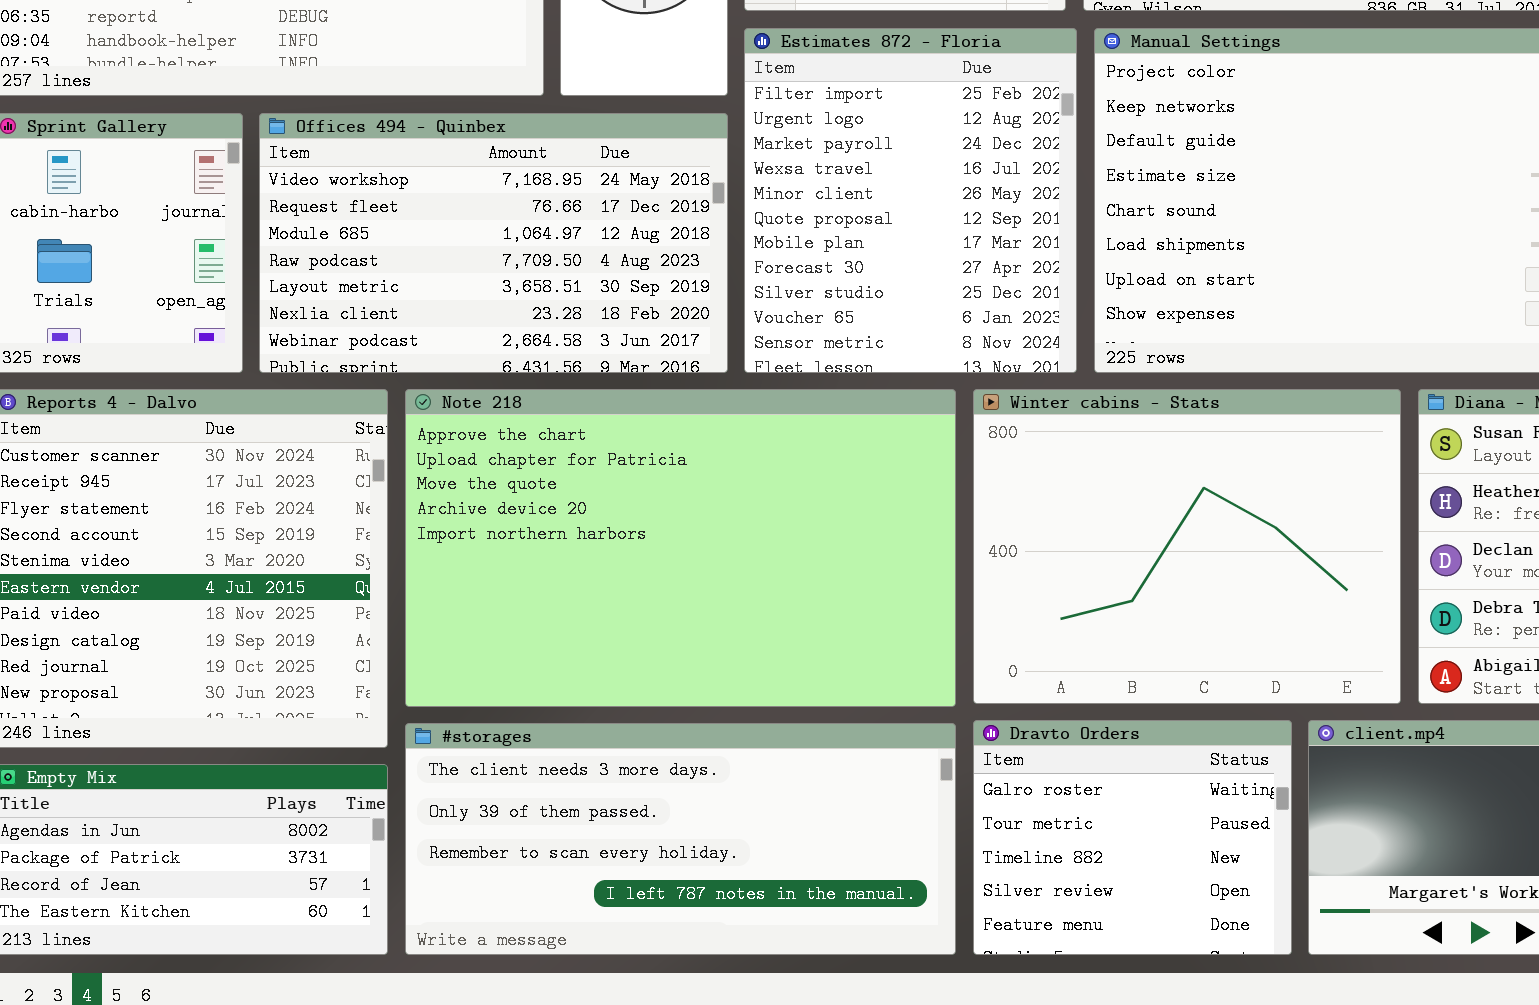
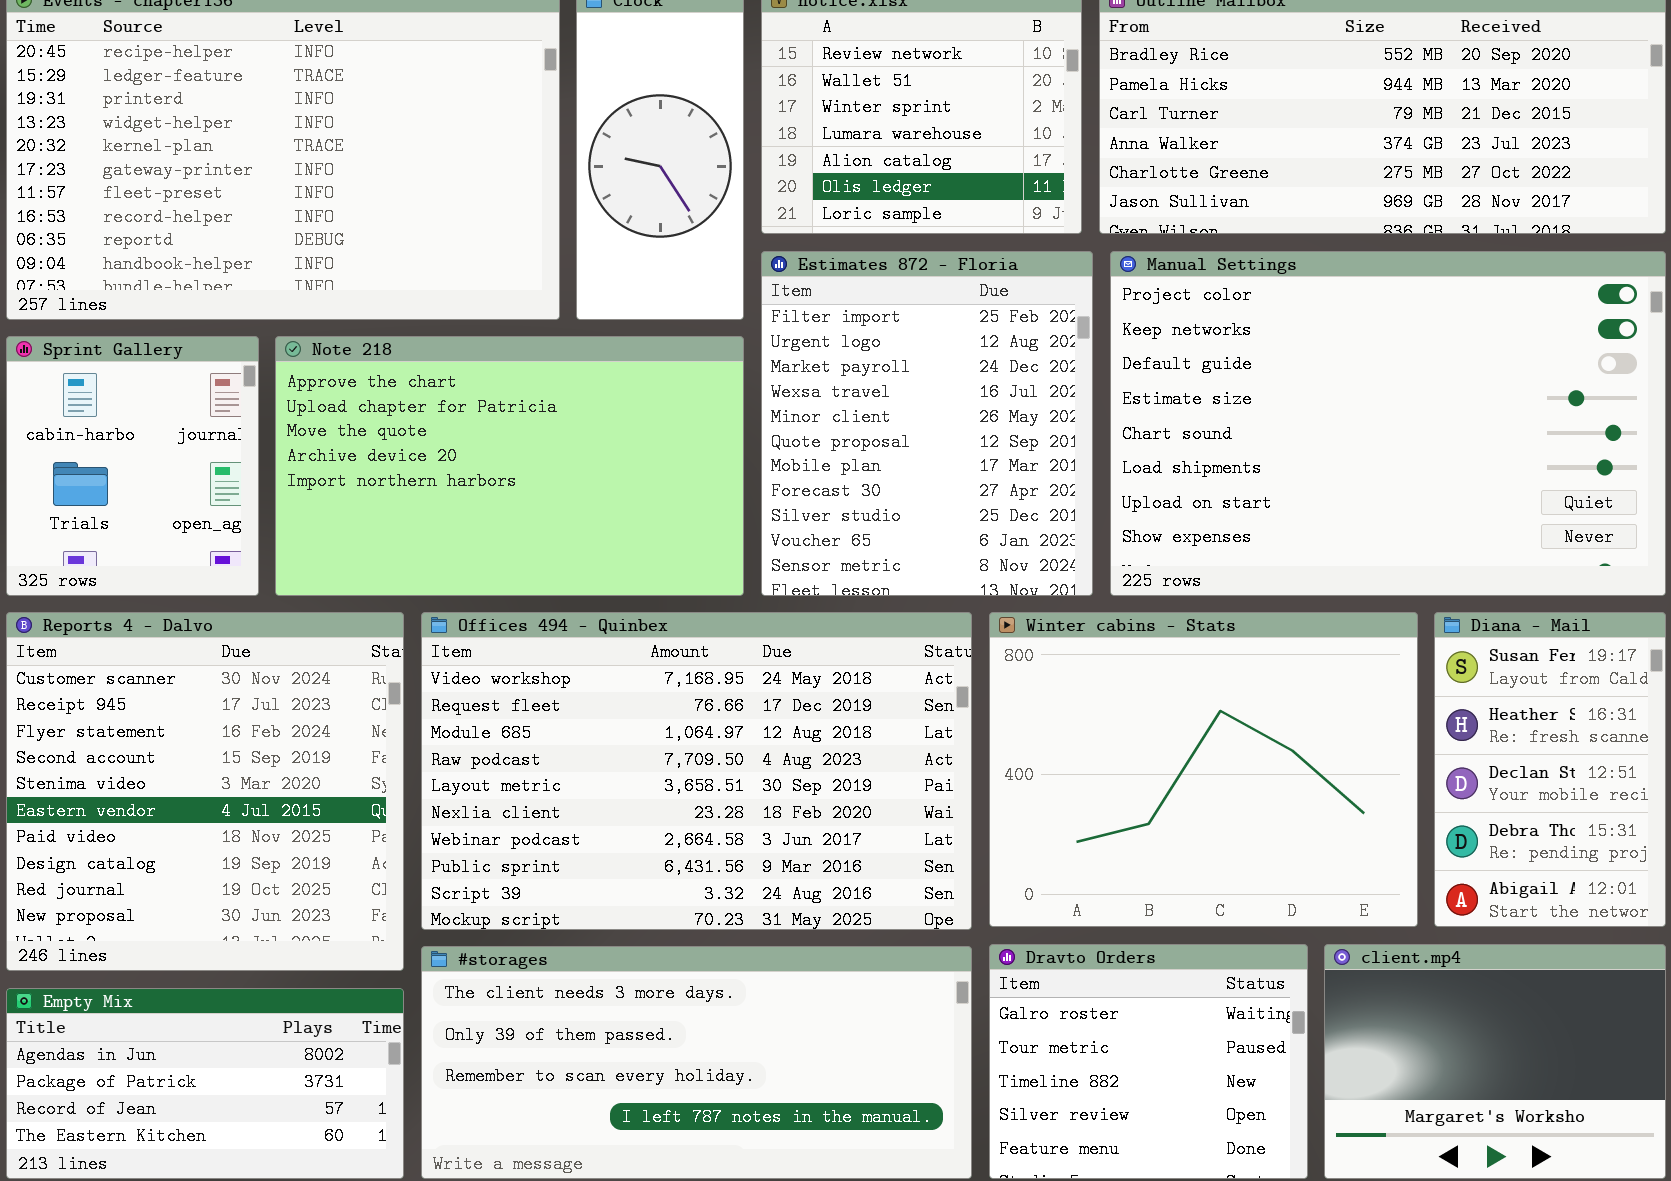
Offices 494 - Quinbex: [259,113,728,373] -> [421,612,972,930], moved, resized
Note 218: [405,389,956,707] -> [275,336,744,596], moved, resized

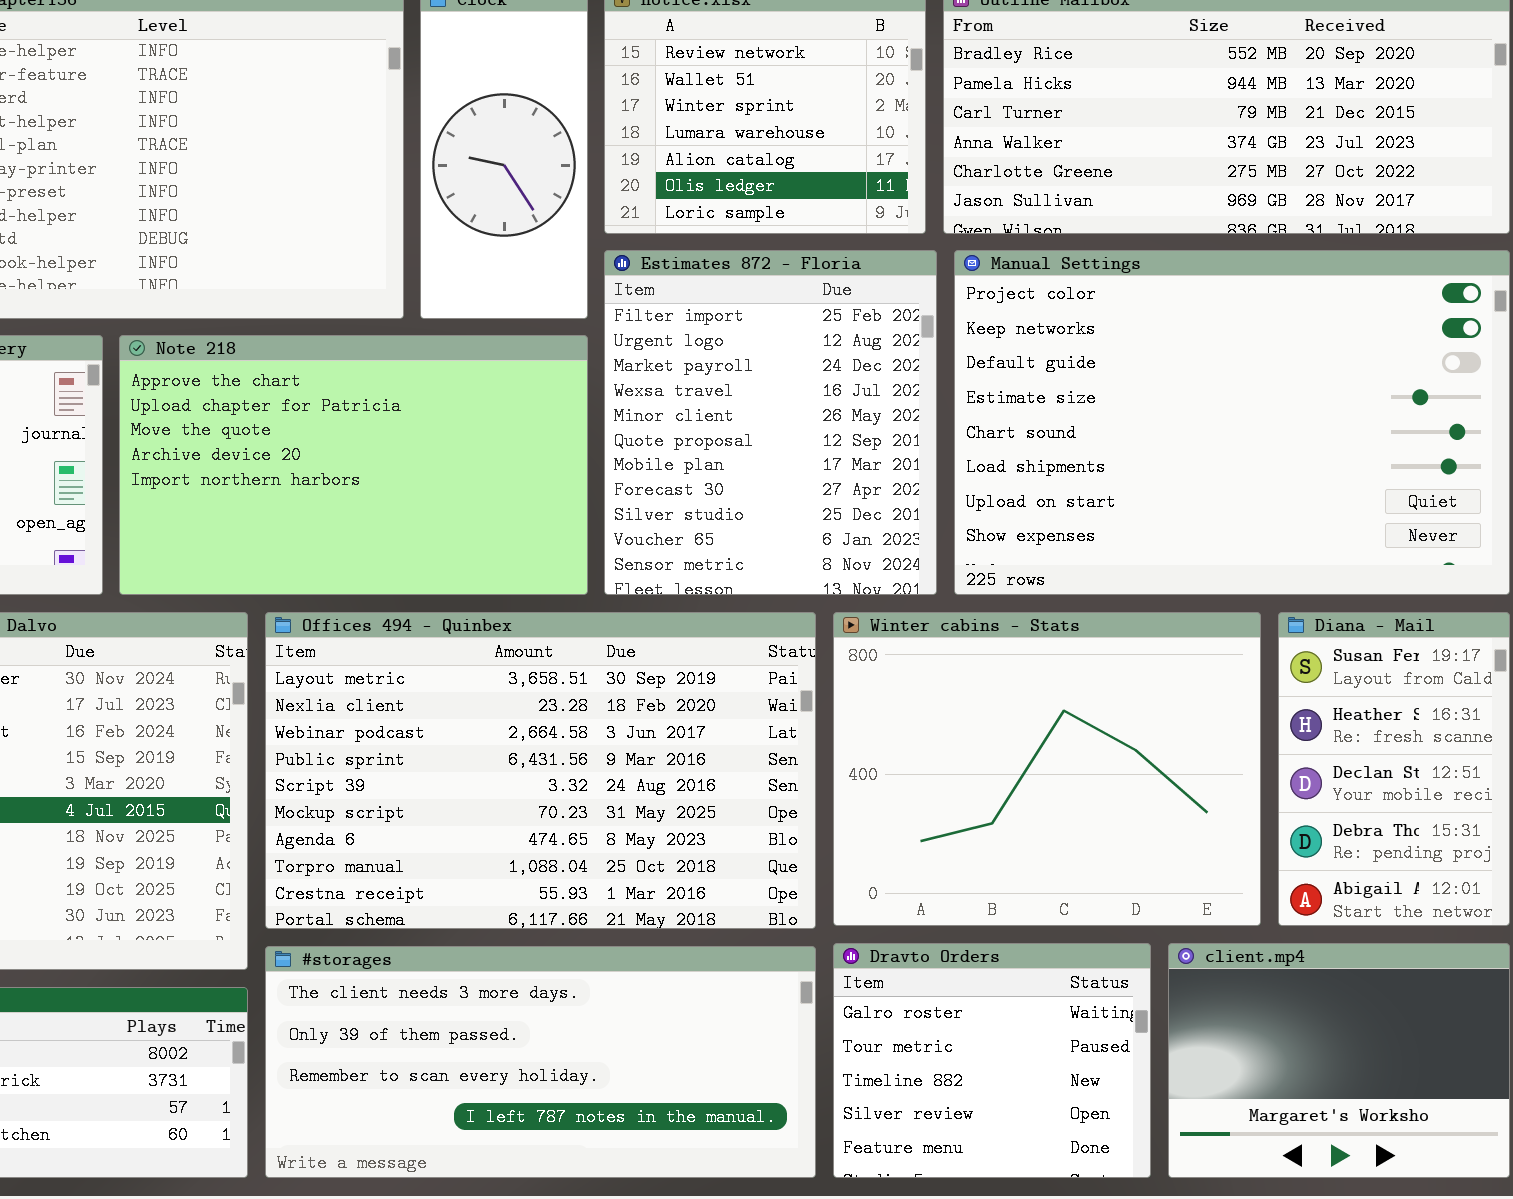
Offices 494 - Quinbex: [421,612,972,930] -> [265,612,816,929], scrolled down 4 rows

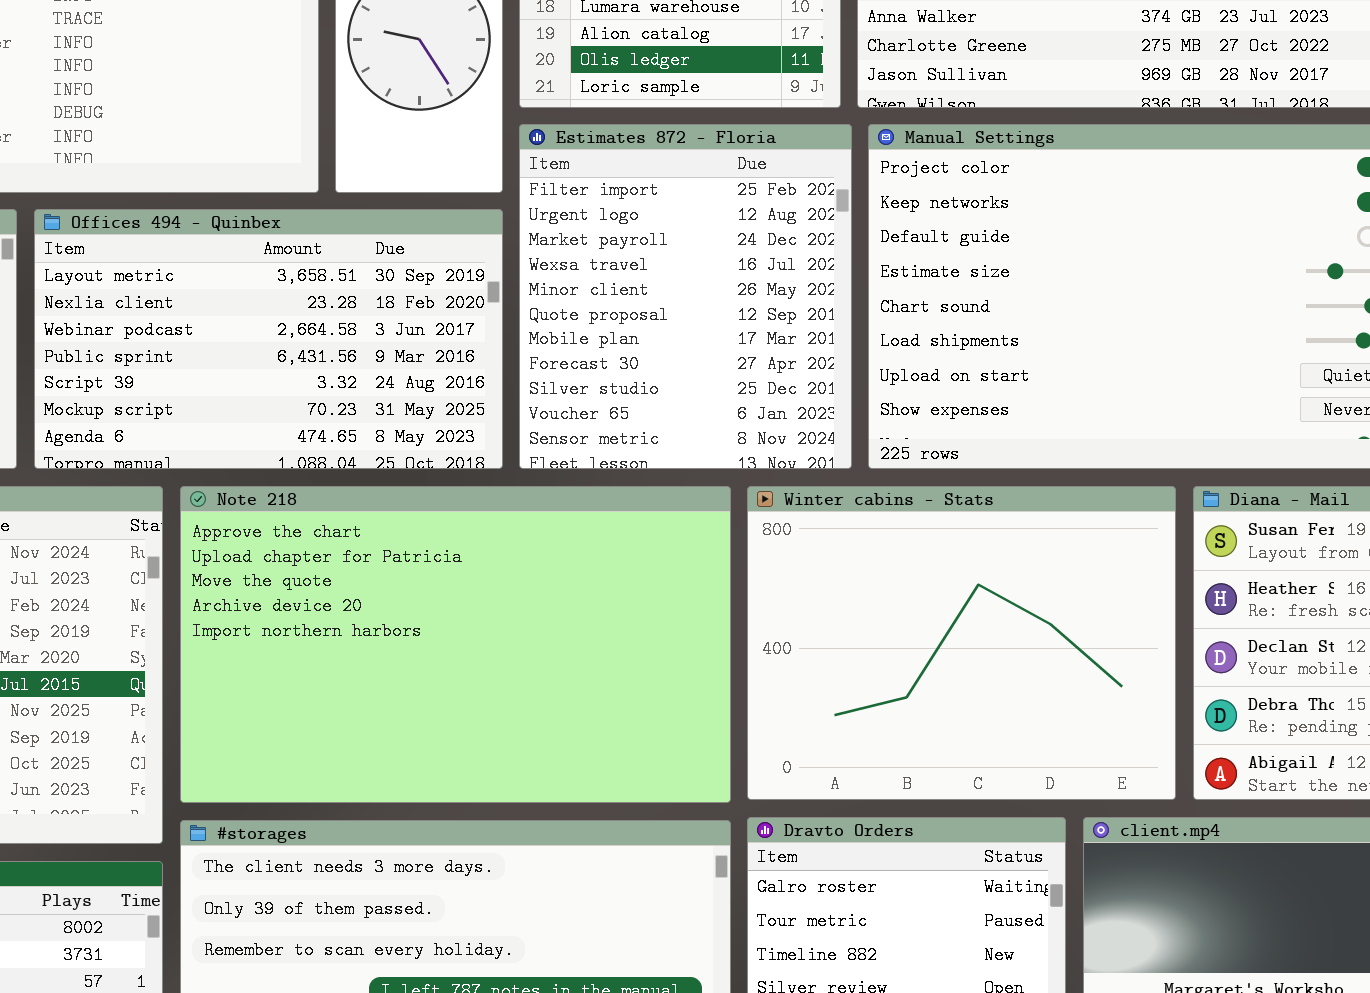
Note 218: [119,335,588,595] -> [180,486,731,803], moved, resized
Offices 494 - Quinbex: [265,612,816,929] -> [34,209,503,469], moved, resized

